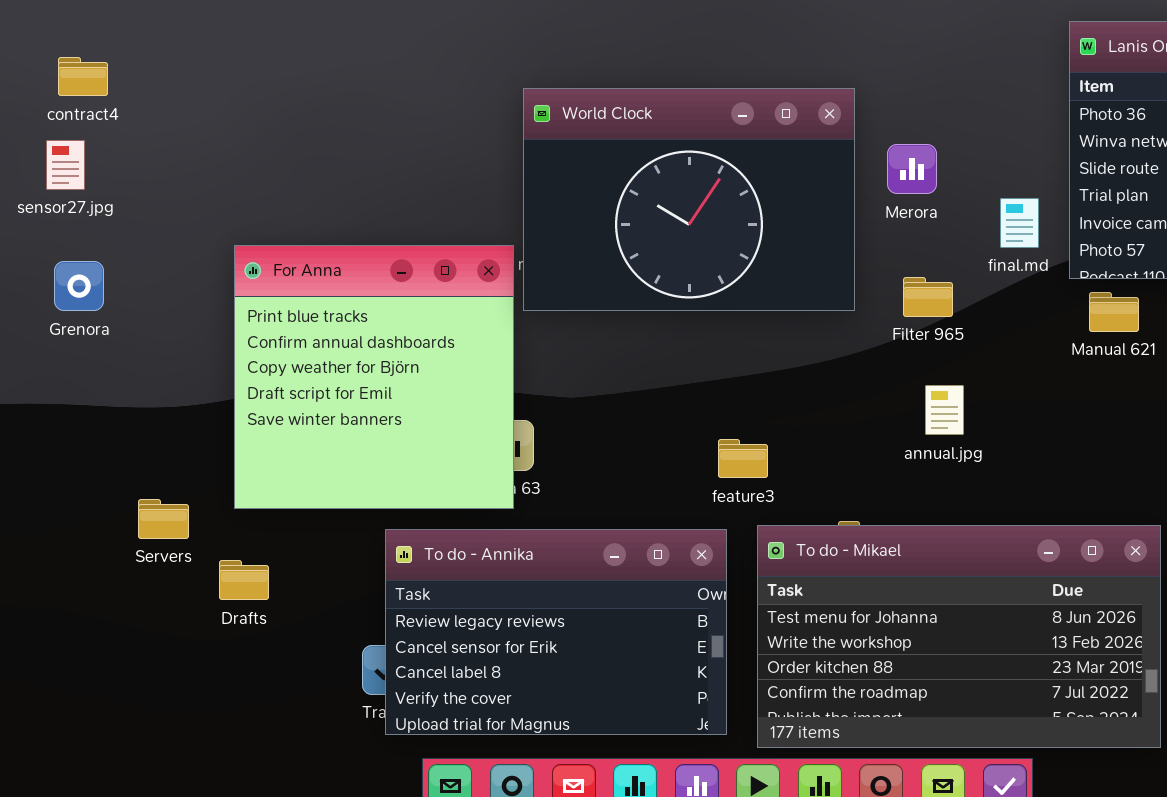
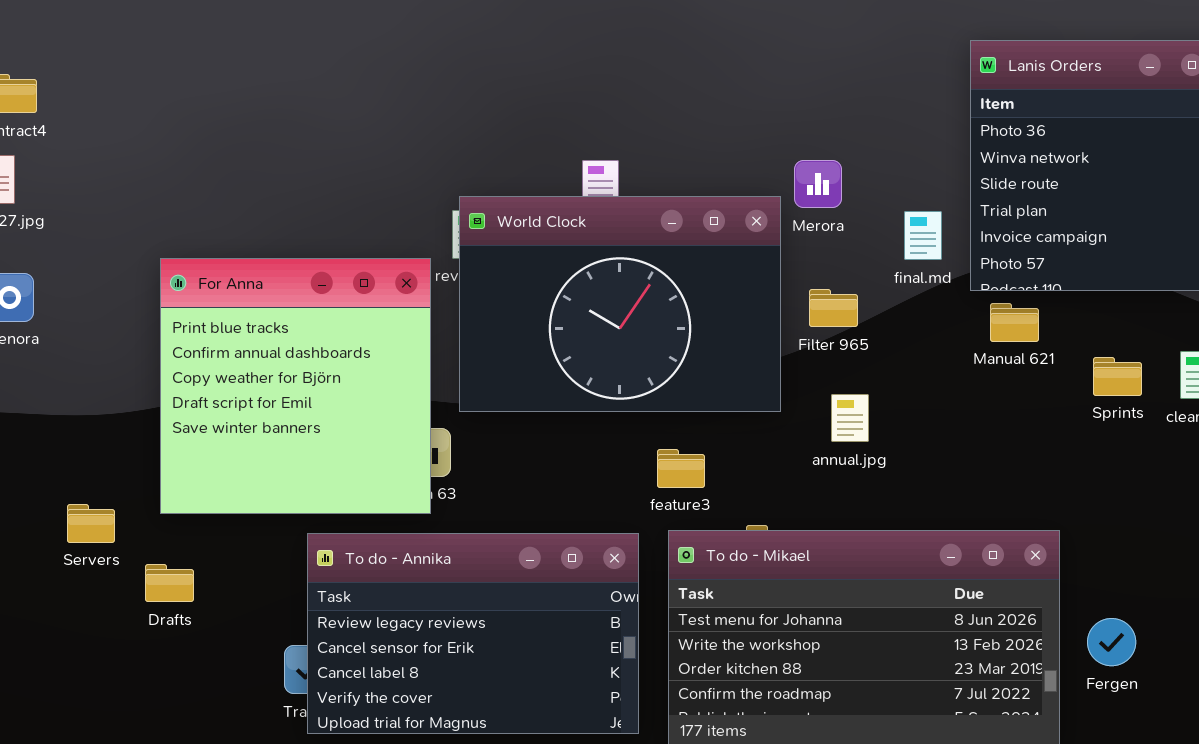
World Clock: [523,88,855,311] -> [459,196,781,412], moved
feature3: [718,439,768,478] -> [657,449,705,488], moved

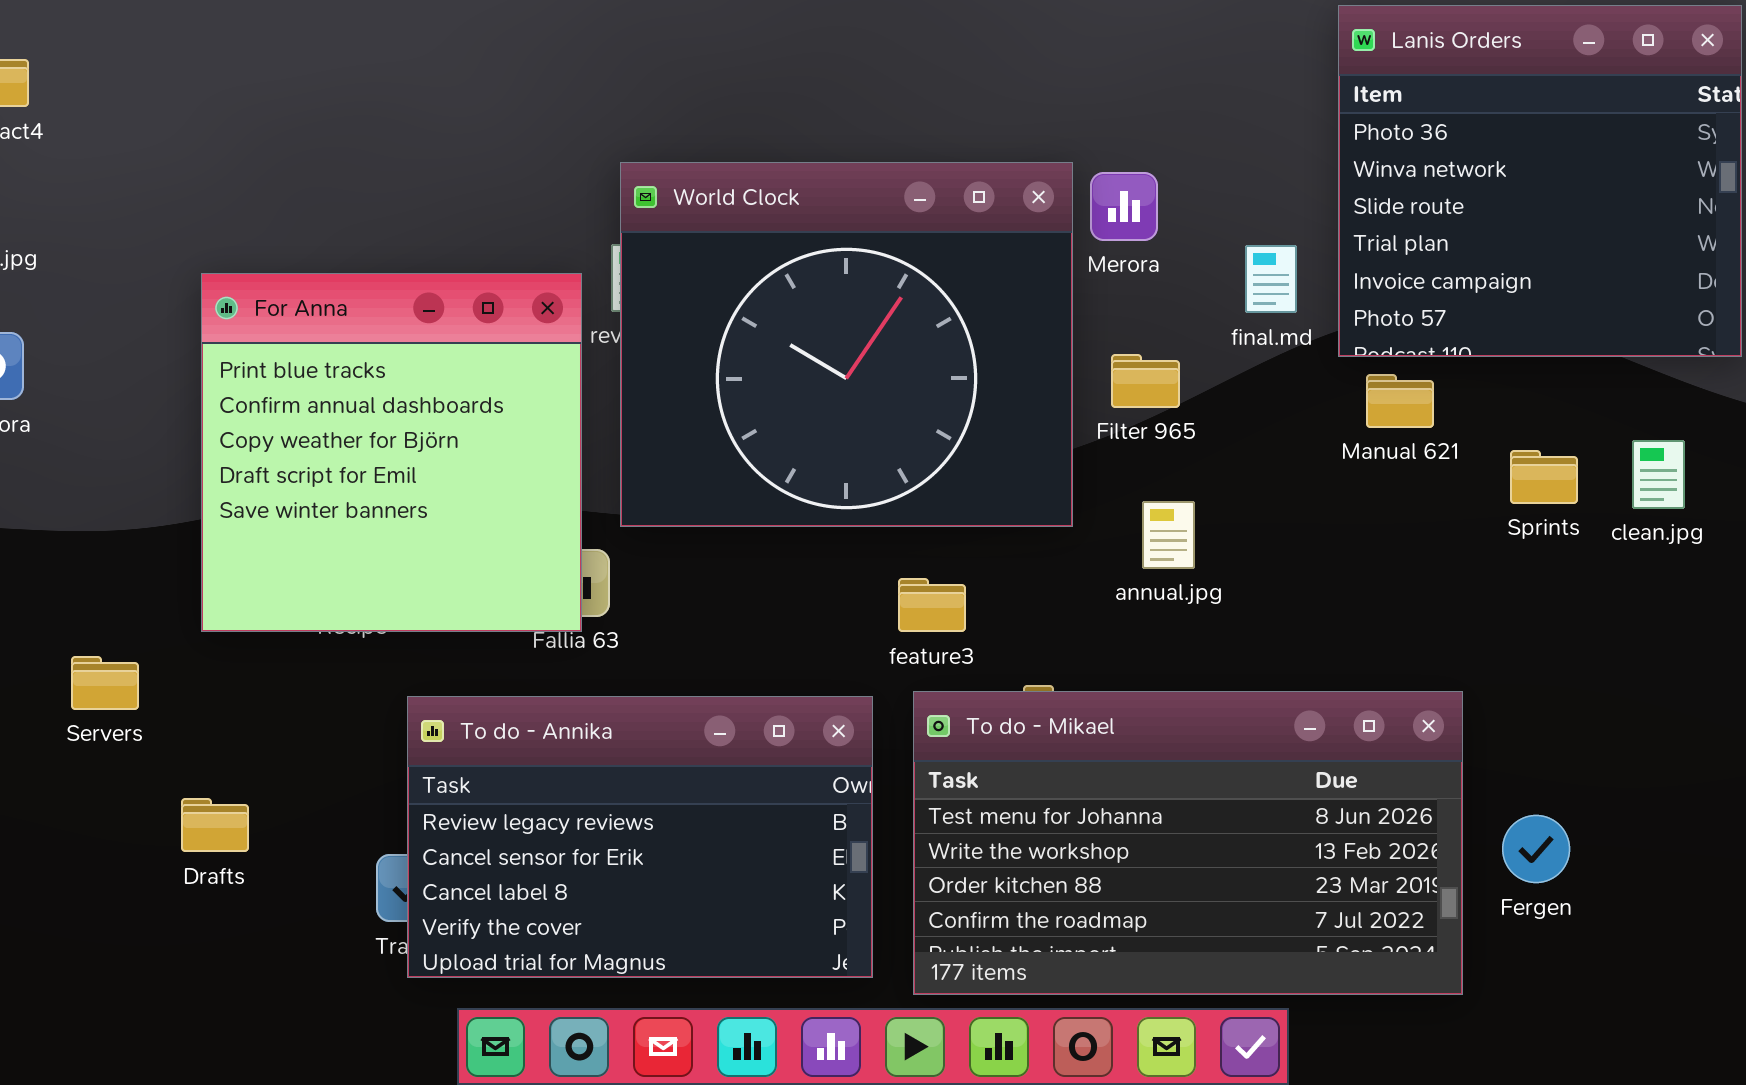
World Clock: [459,196,781,412] -> [620,162,1073,527], resized
For Anna: [160,258,431,514] -> [201,273,582,632], moved
Drafts: [145,564,194,602] -> [181,798,249,852], moved

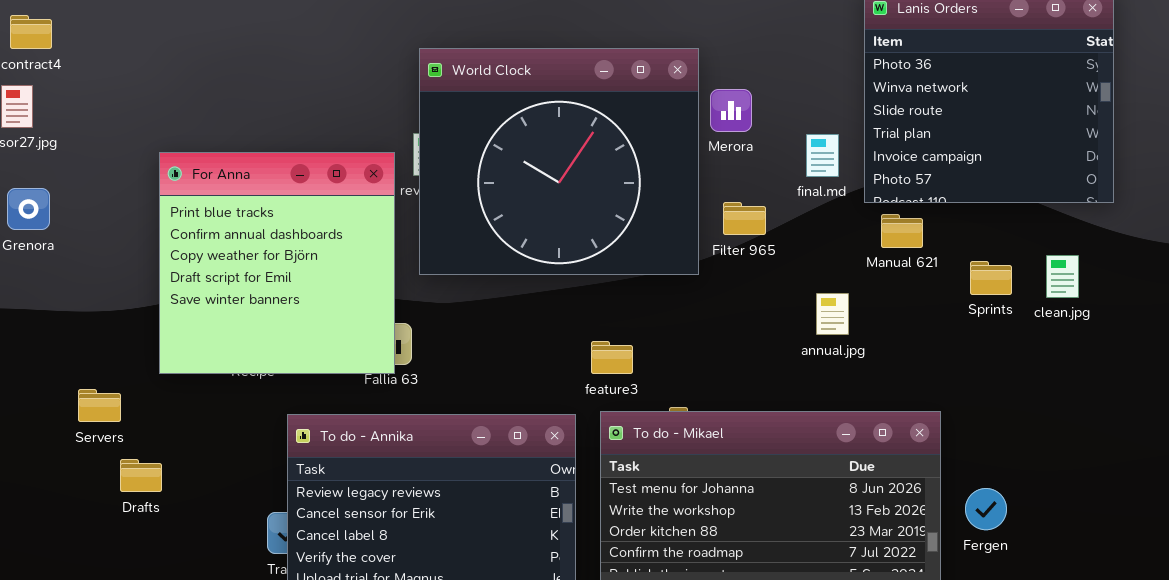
World Clock: [620,162,1073,527] -> [419,48,699,275], moved
annual.jpg: [1142,501,1195,569] -> [816,293,849,335], moved
Drafts: [181,798,249,852] -> [120,459,162,492], moved

